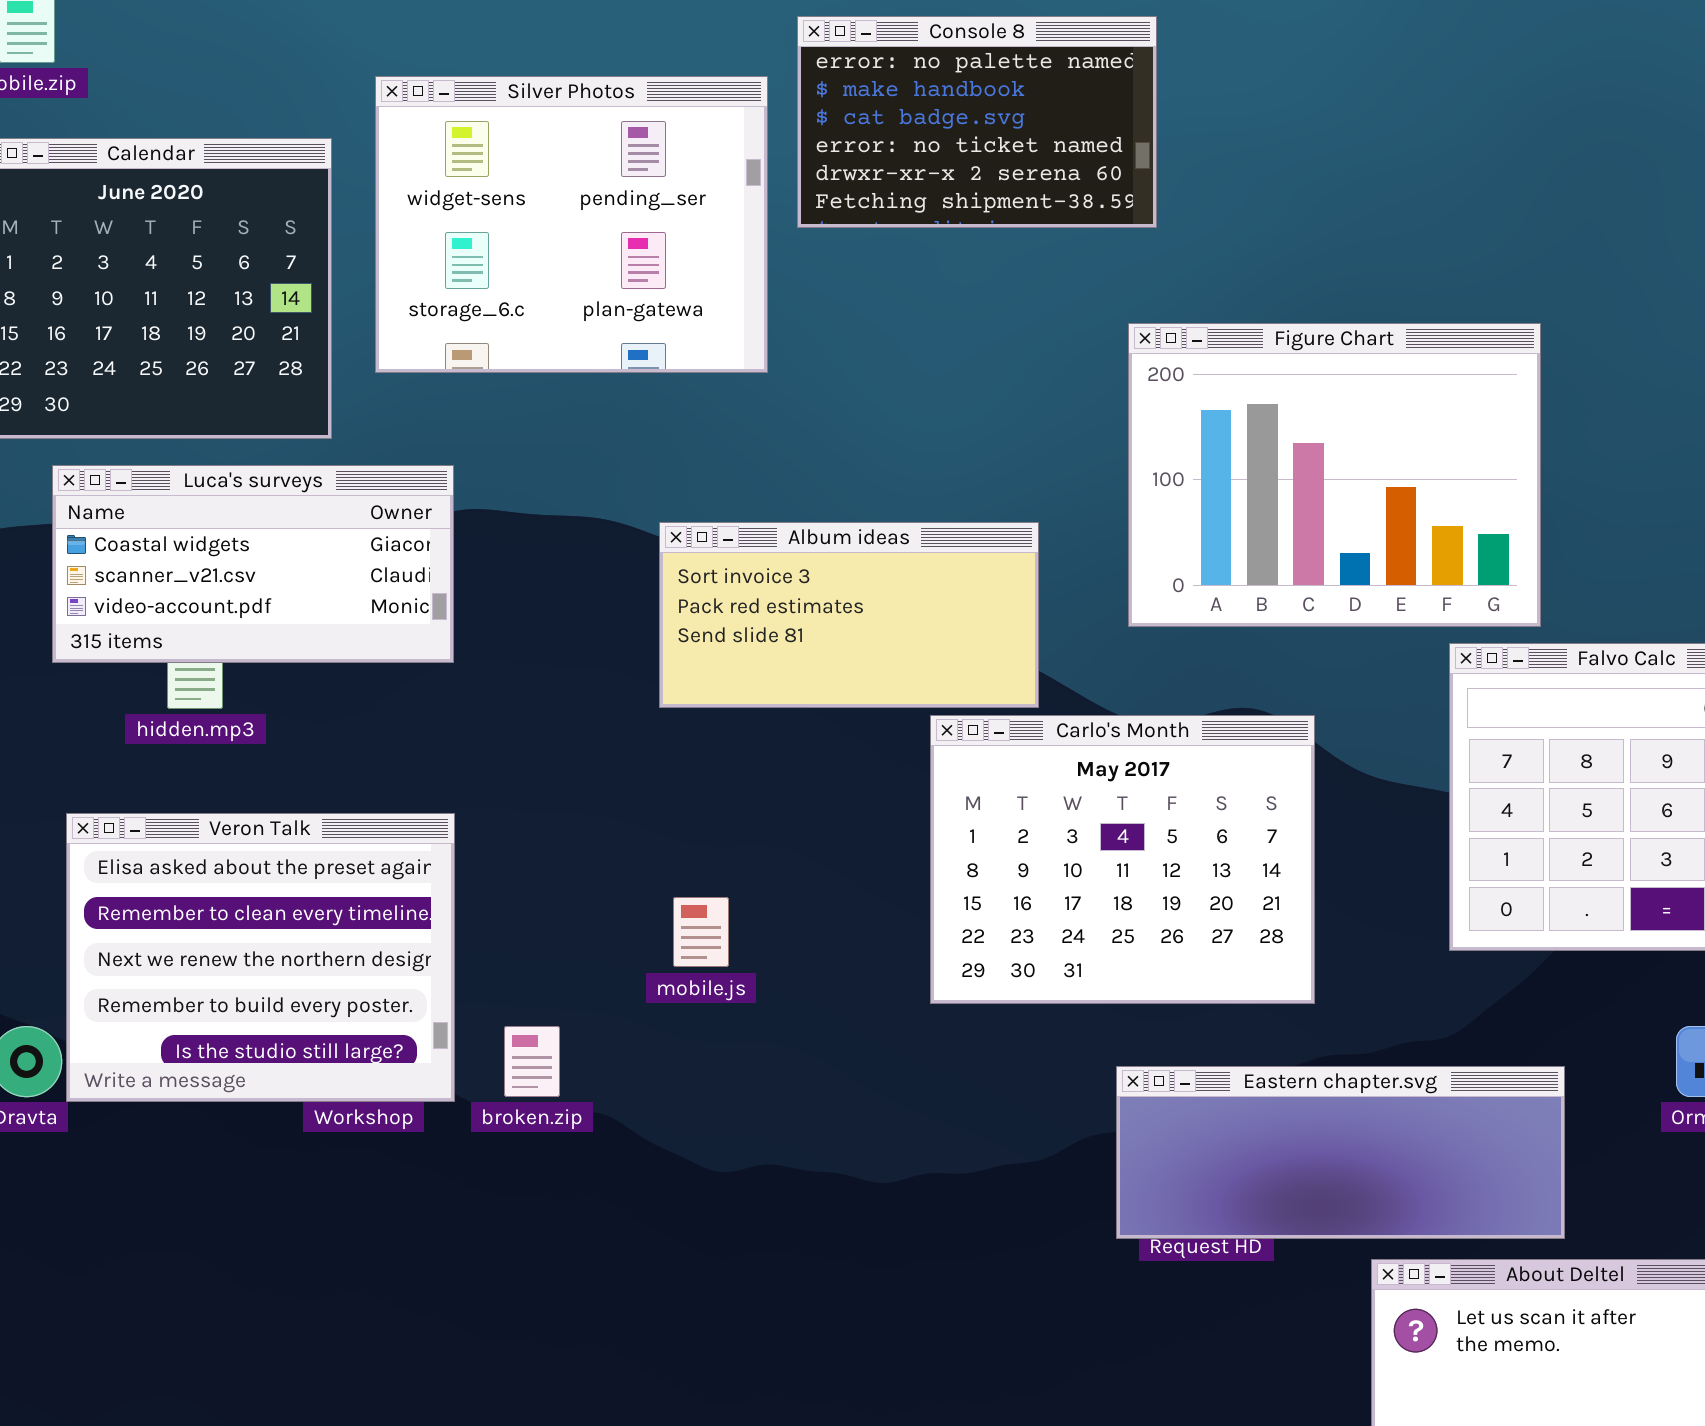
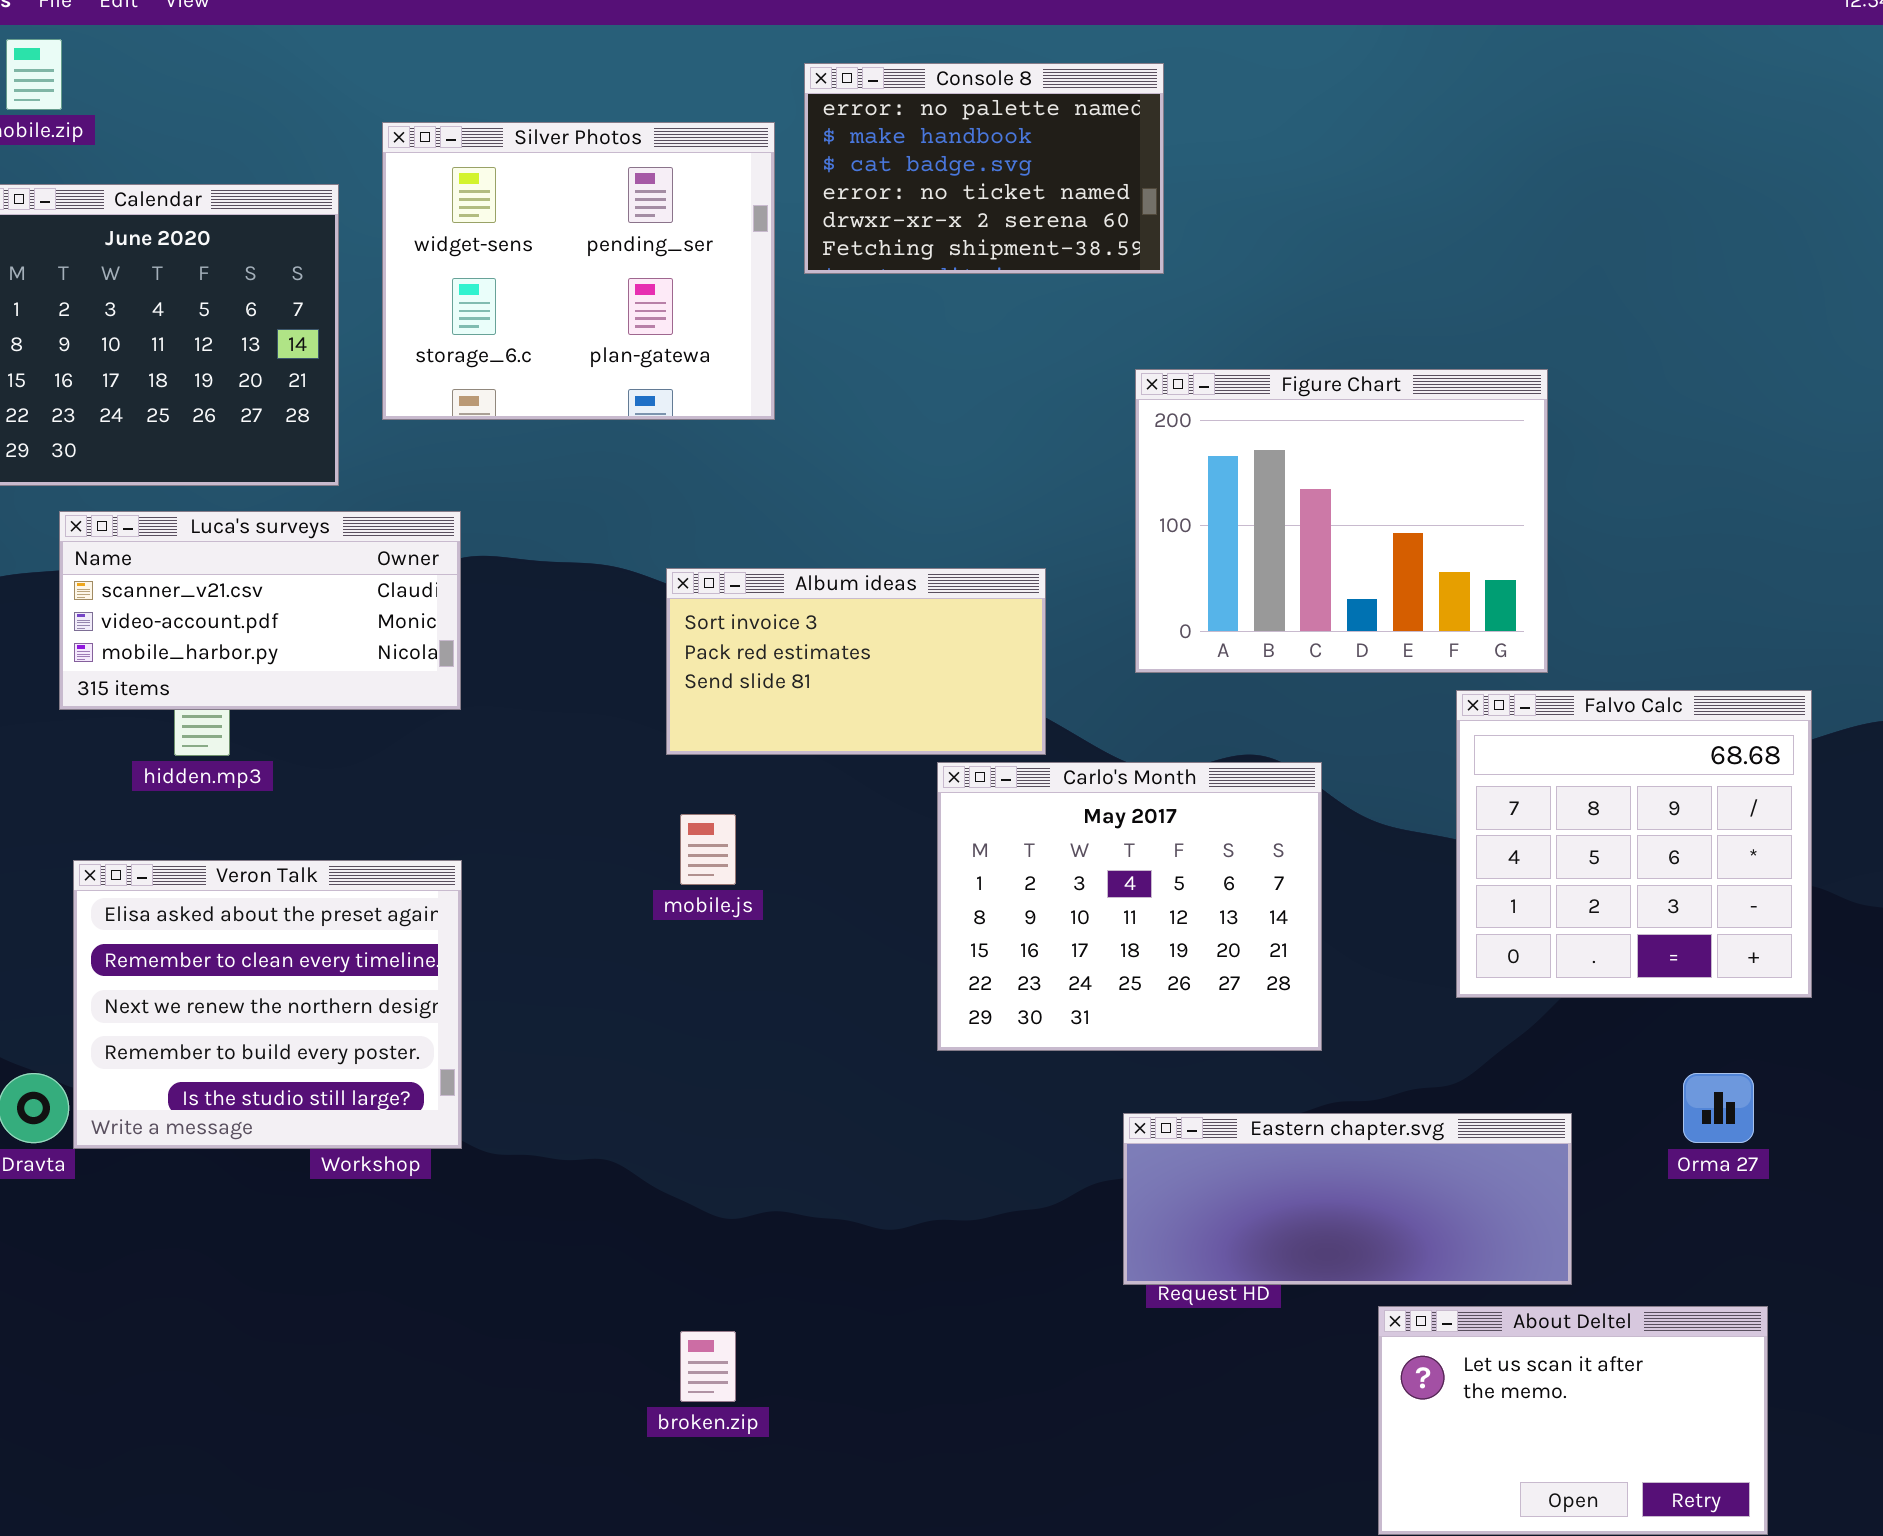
Luca's surveys: [52,465,454,663] -> [59,511,461,710], scrolled down 1 row
mobile.js: [673,897,729,967] -> [680,814,736,885], moved
broken.zip: [504,1026,560,1097] -> [680,1331,736,1402], moved

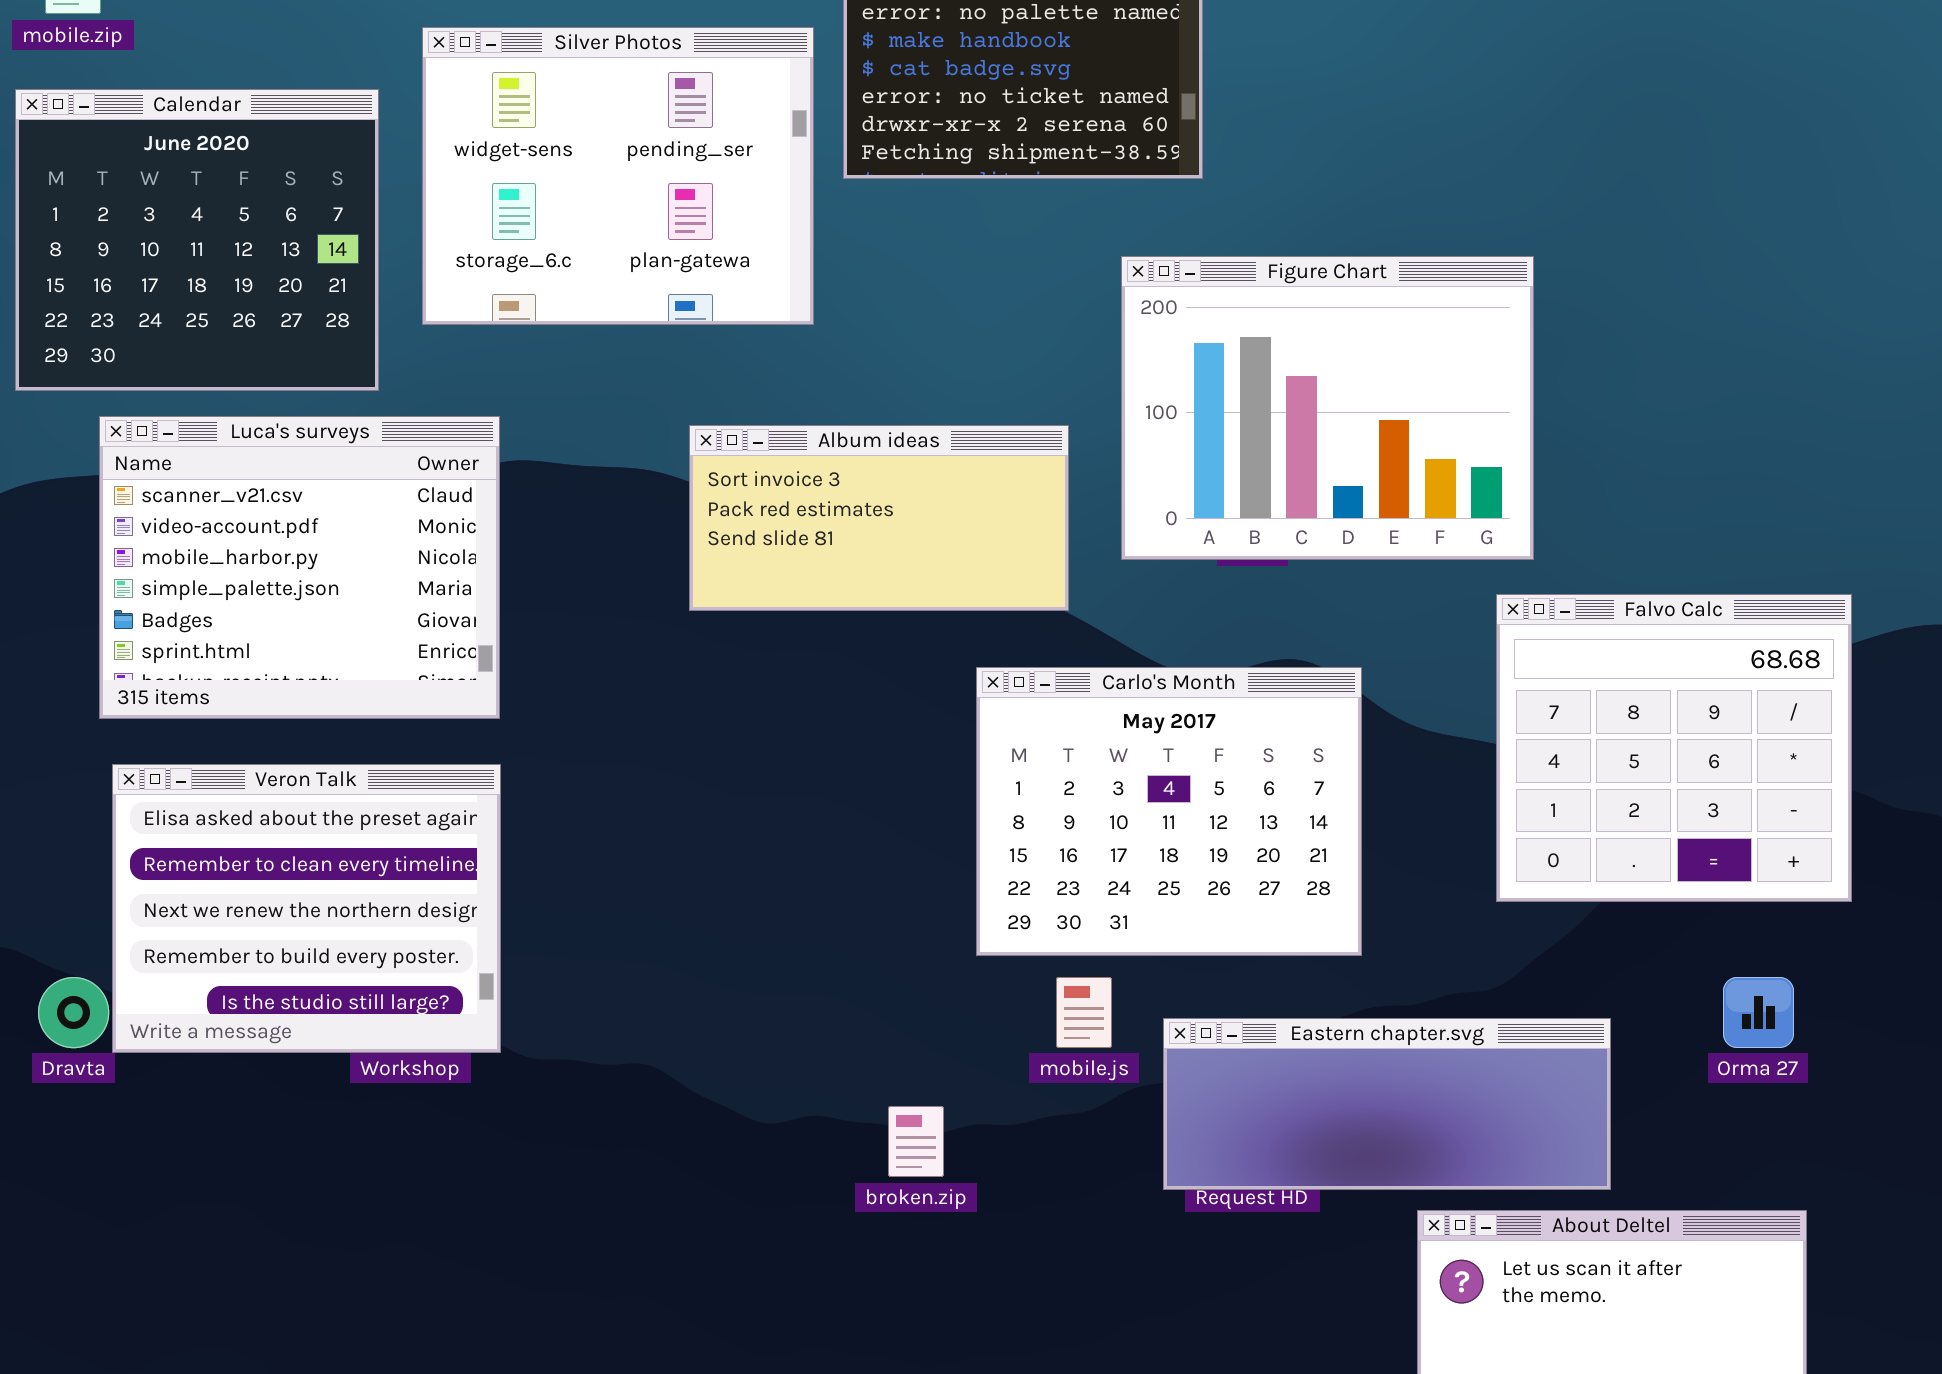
Figure Chart: [1135,369,1548,673] -> [1121,256,1534,560], moved
Luca's surveys: [59,511,461,710] -> [99,416,500,719], resized
Album ideas: [666,568,1046,755] -> [689,425,1069,611], moved
mobile.js: [680,814,736,885] -> [1056,977,1112,1048], moved
broken.zip: [680,1331,736,1402] -> [888,1106,944,1177], moved

